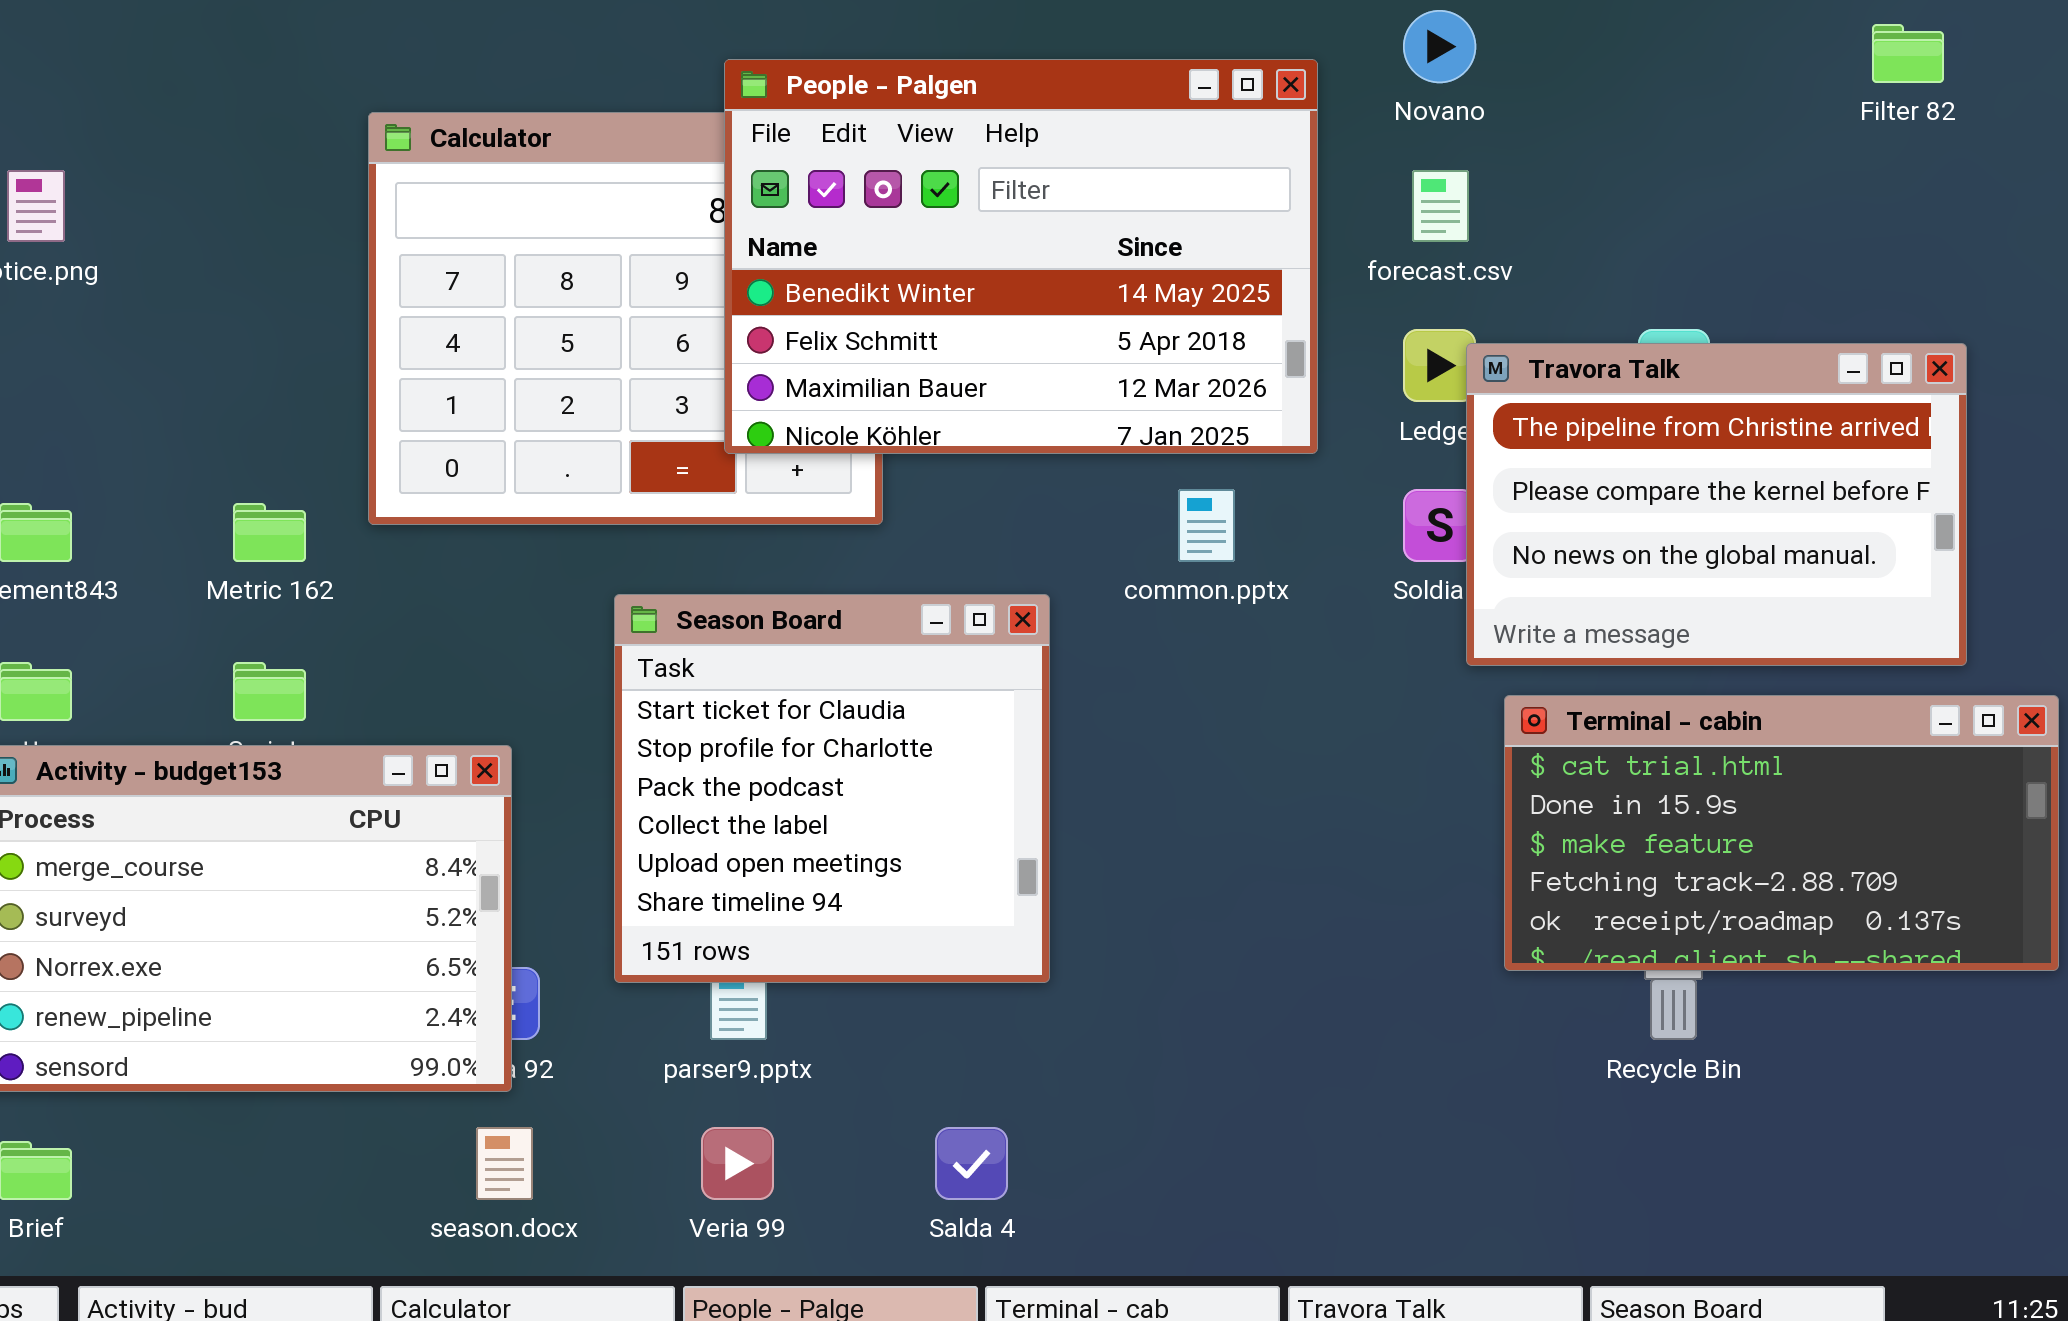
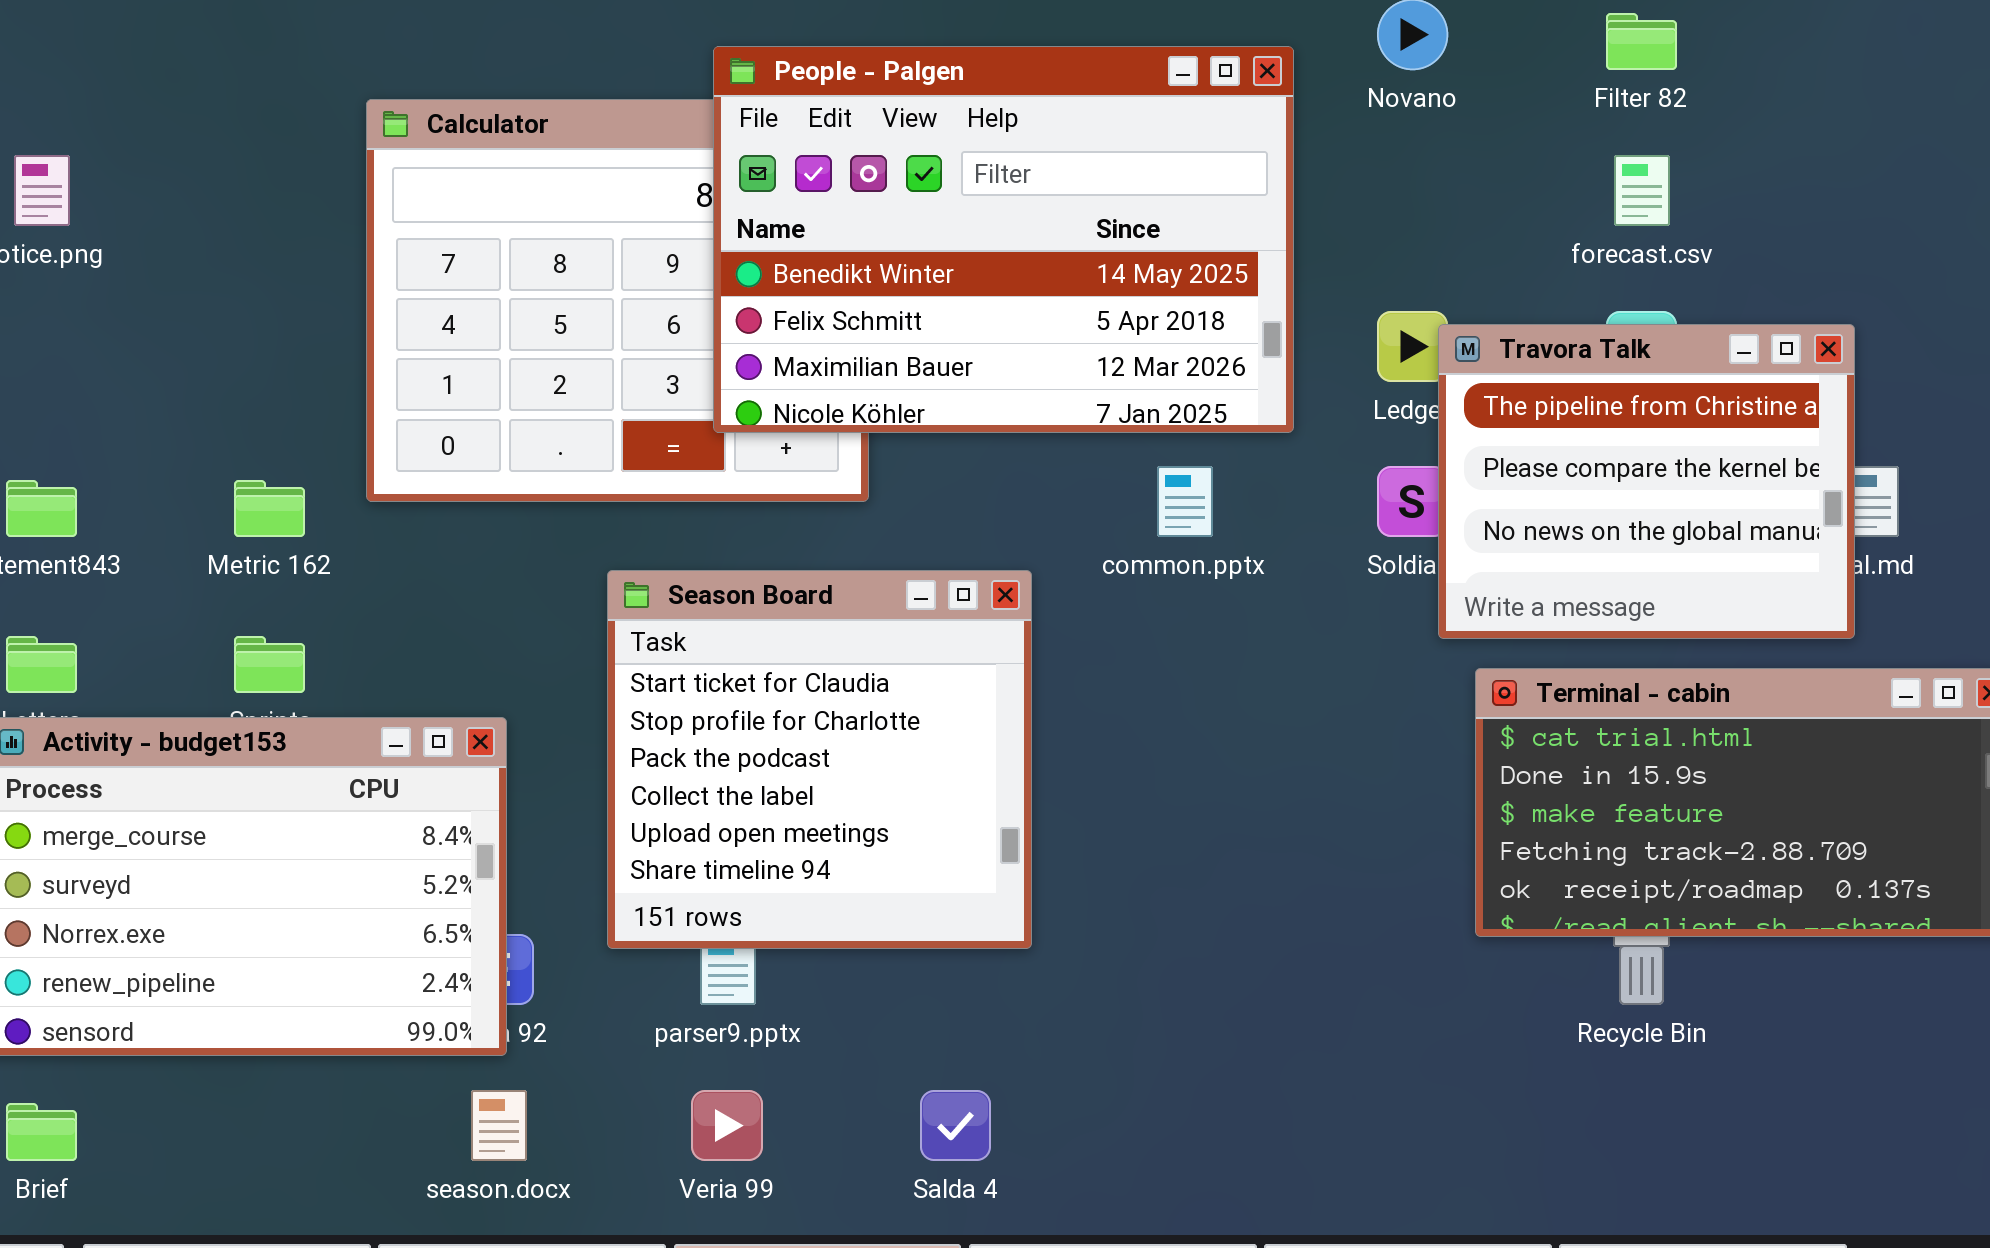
Filter 82: [1872,24,1944,83] -> [1606,13,1677,70], moved
forecast.csv: [1412,170,1469,242] -> [1614,155,1670,226], moved
Travora Talk: [1466,343,1967,666] -> [1438,324,1855,639], resized

